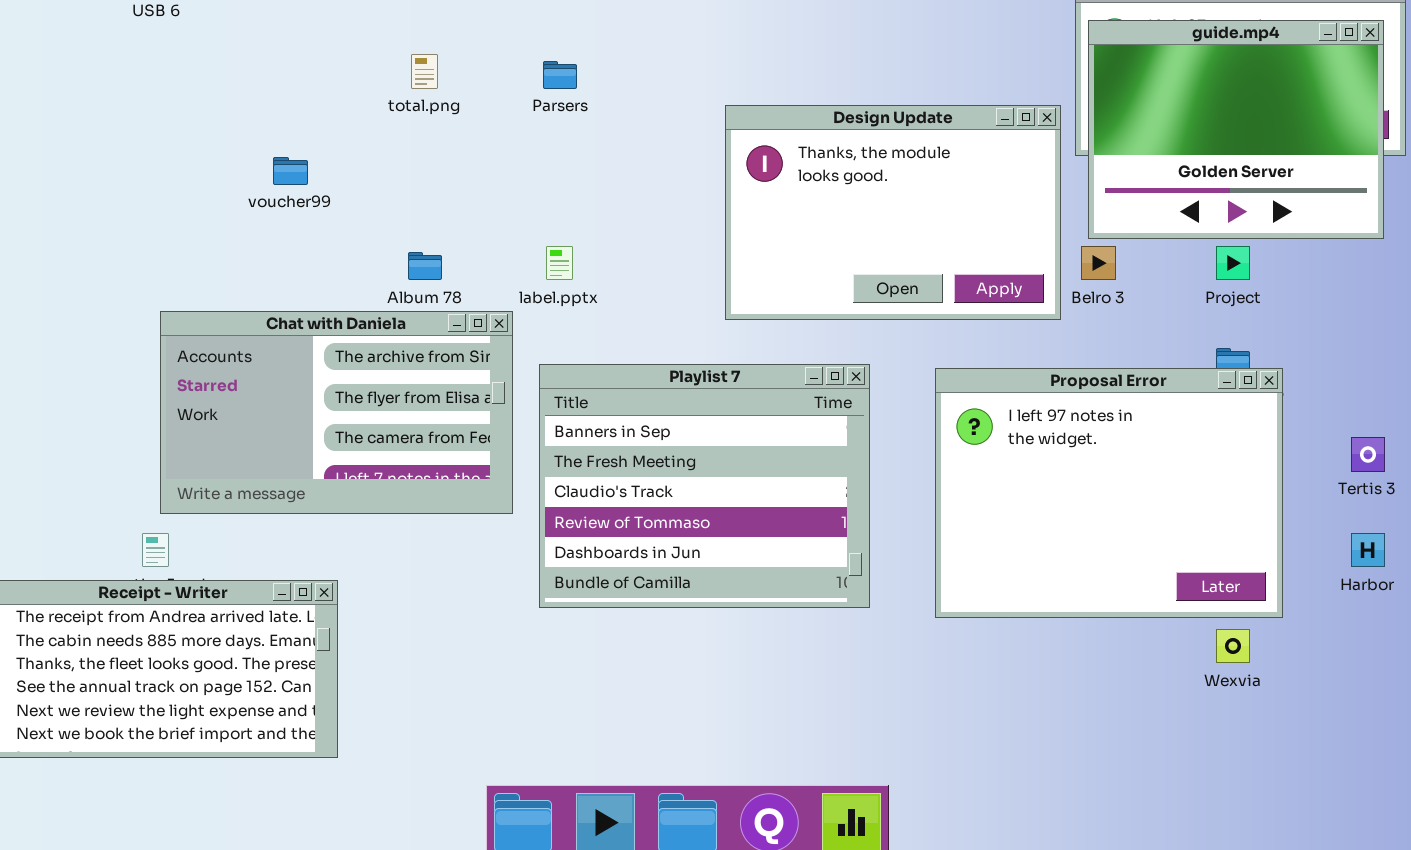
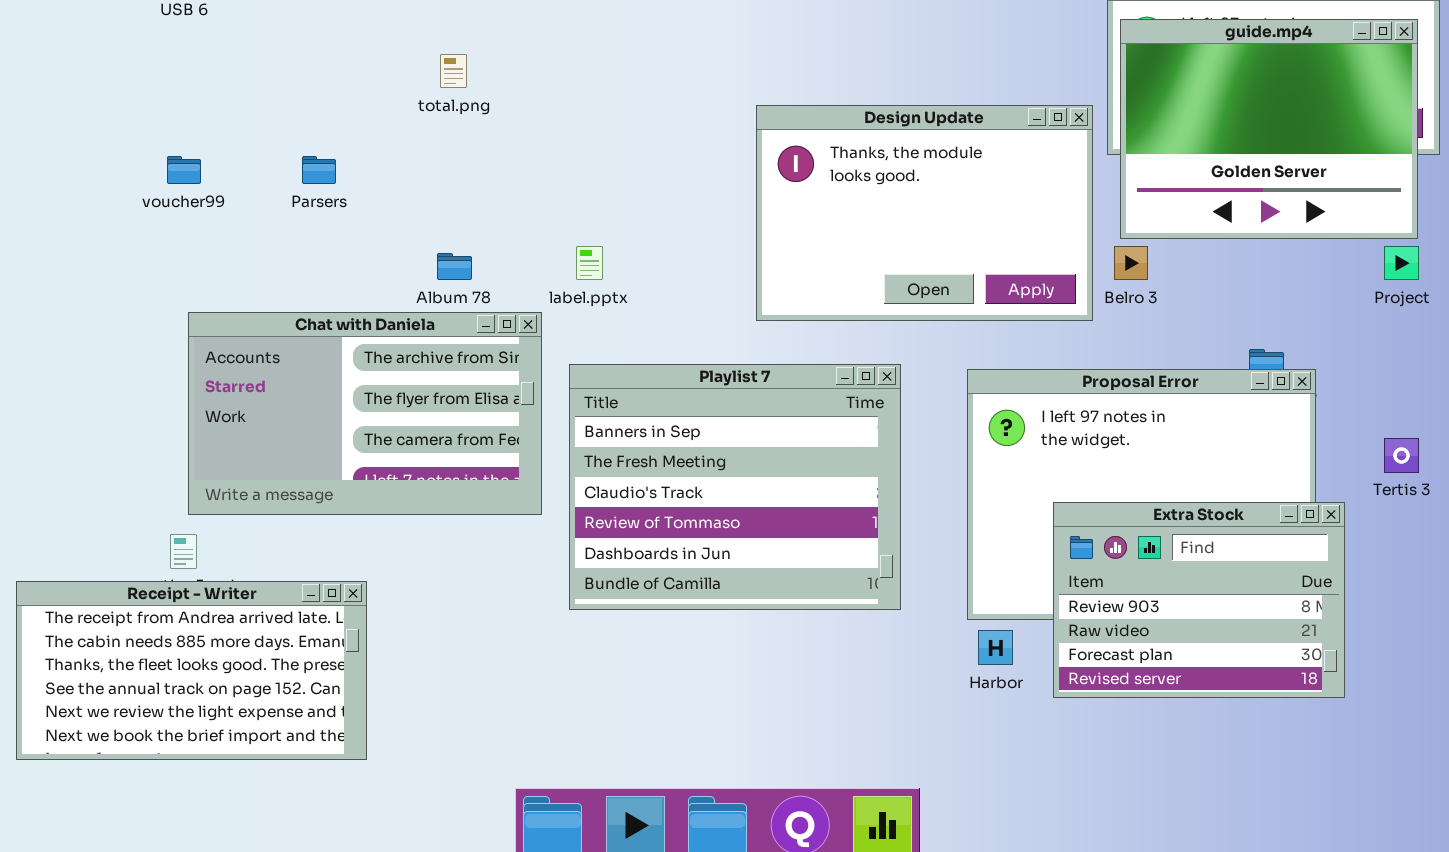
Parsers: [543,61,577,89] -> [302,156,336,184], moved
voucher99: [273,157,308,185] -> [167,156,201,184], moved
Project: [1216,246,1250,280] -> [1384,246,1419,280], moved
Extra Stock: none -> [1053,502,1345,698], opened
Harbor: [1351,533,1385,567] -> [978,630,1013,665], moved

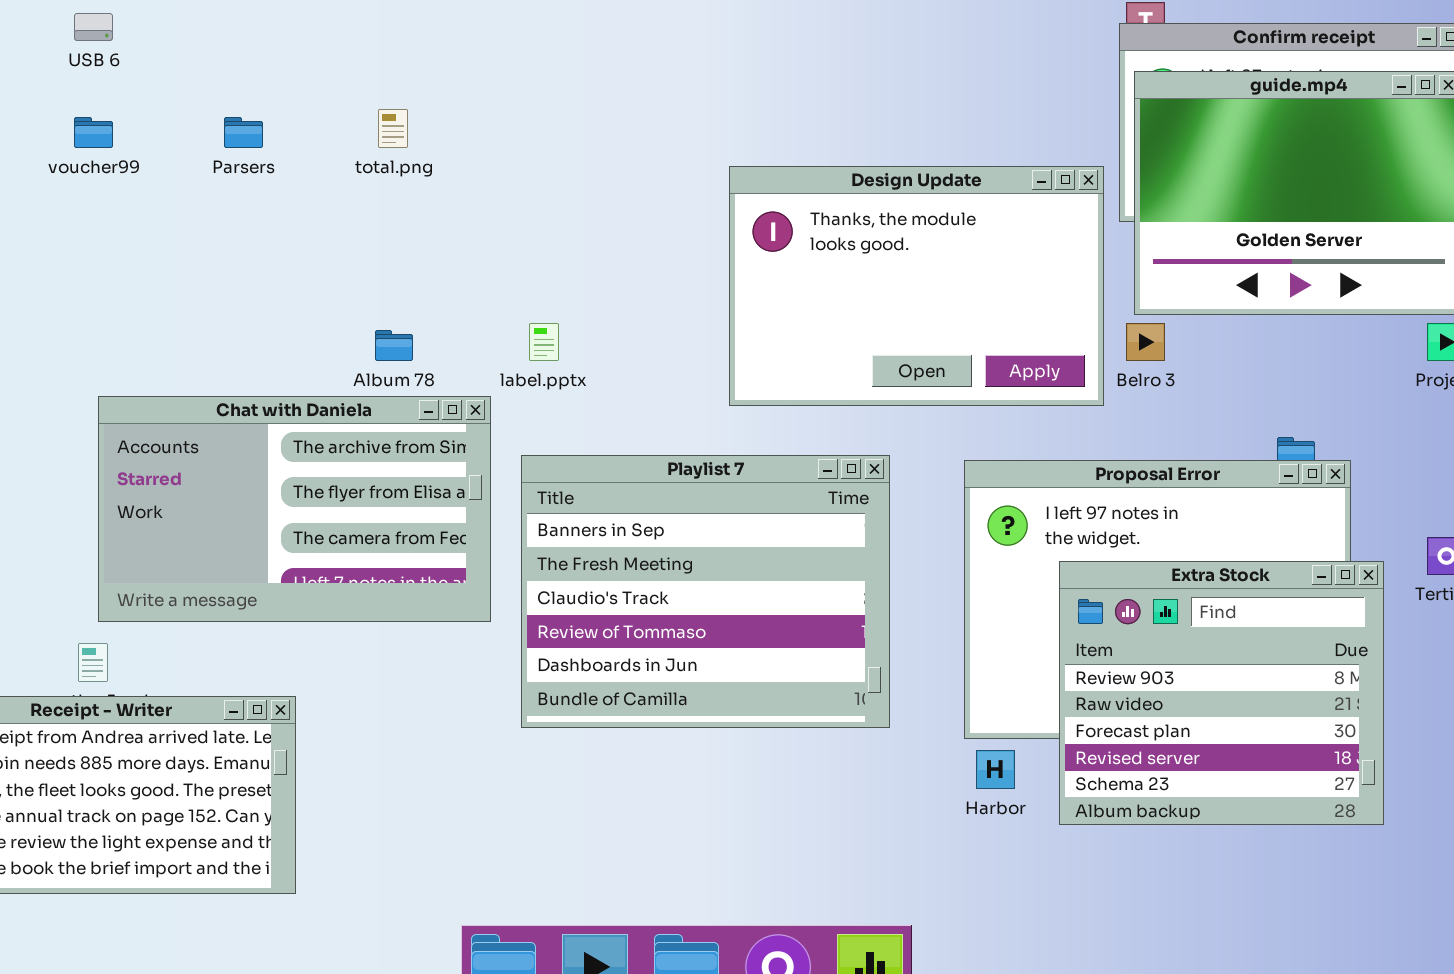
voucher99: [167,156,201,184] -> [74,117,113,148], moved
Parsers: [302,156,336,184] -> [224,117,263,148], moved
Extra Stock: [1053,502,1345,698] -> [1059,561,1384,825], resized

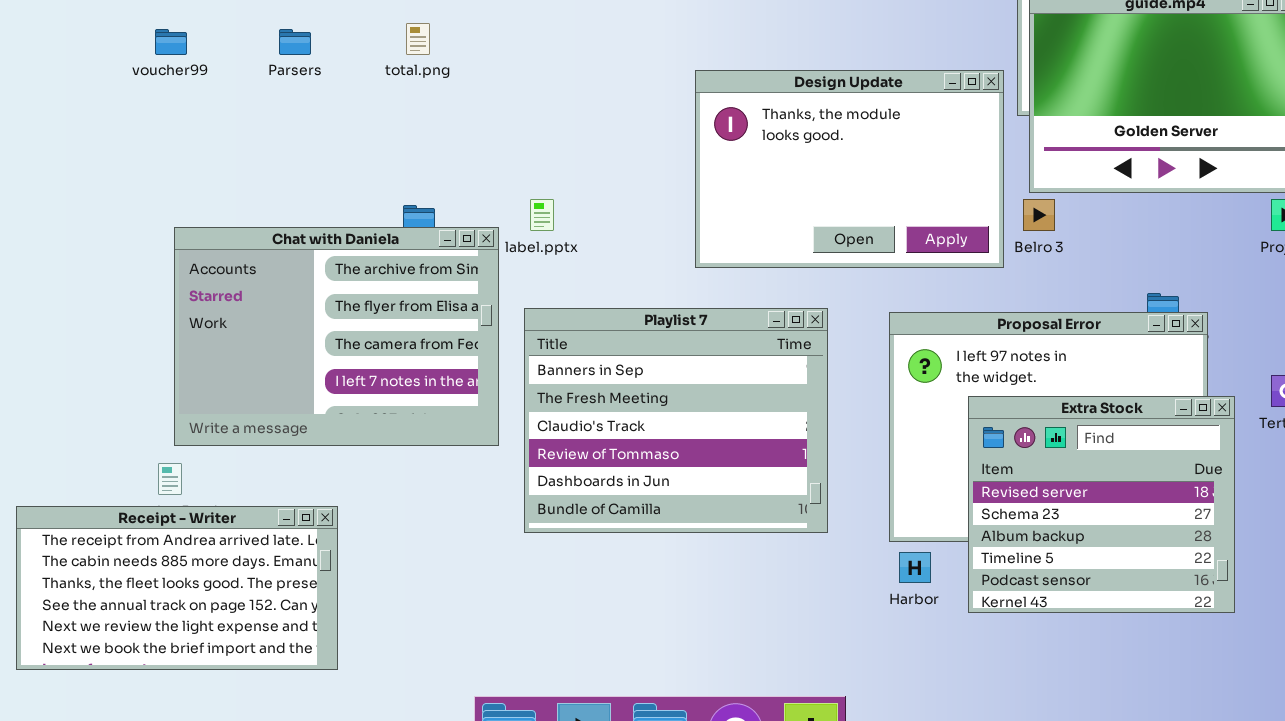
Chat with Daniela: [98,396,491,622] -> [174,227,499,446], resized
Extra Stock: [1059,561,1384,825] -> [968,396,1235,613], scrolled down 3 rows

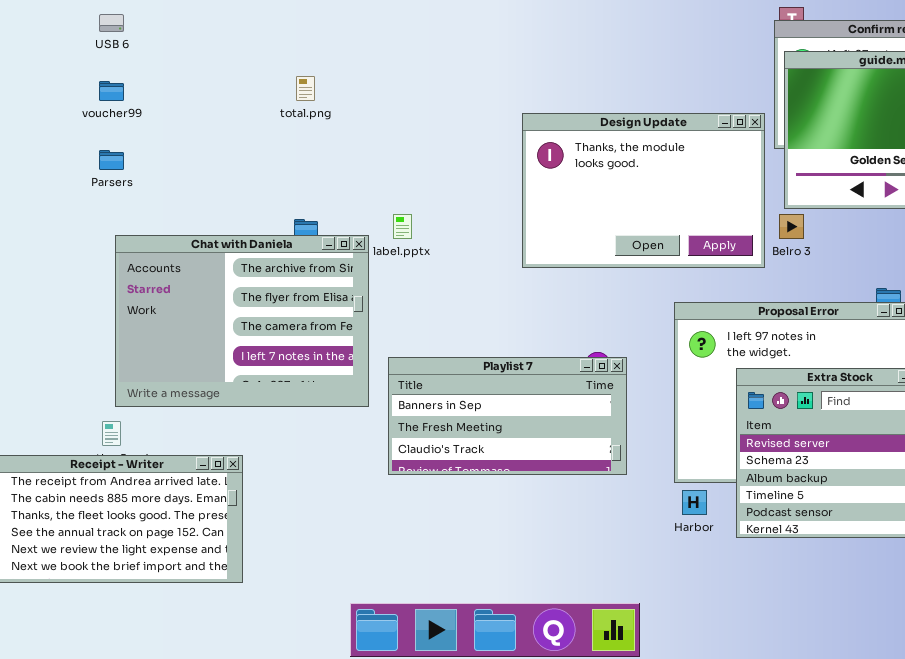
Parsers: [279,29,311,55] -> [99,150,124,170], moved
Playlist 7: [524,308,828,533] -> [388,357,627,475], resized

